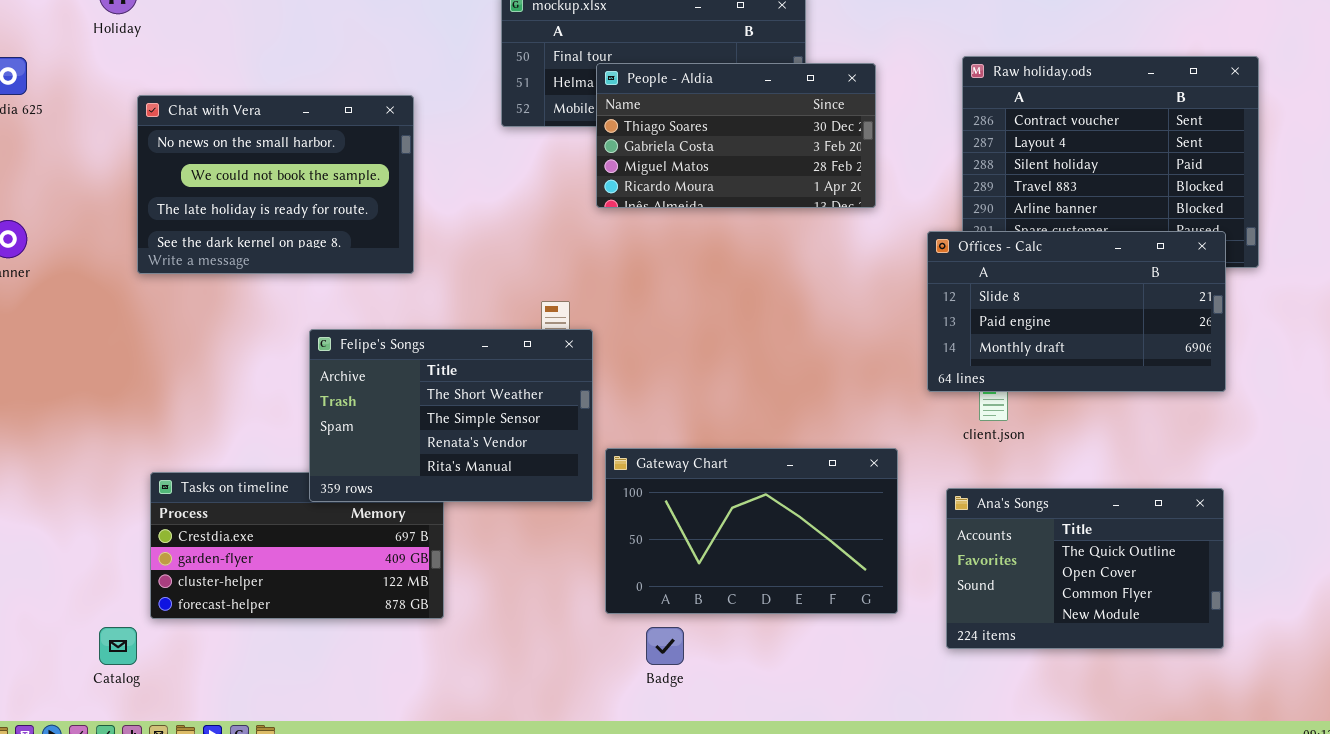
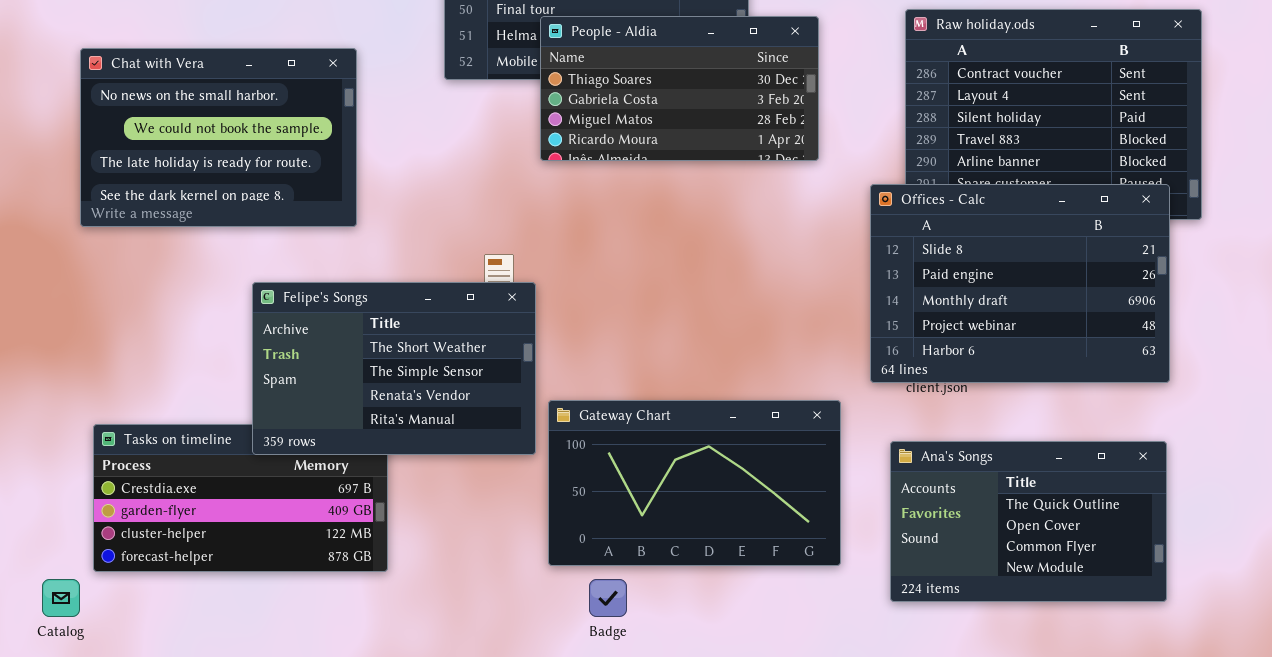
Offices - Calc: [927,231,1226,392] -> [870,184,1170,383], resized

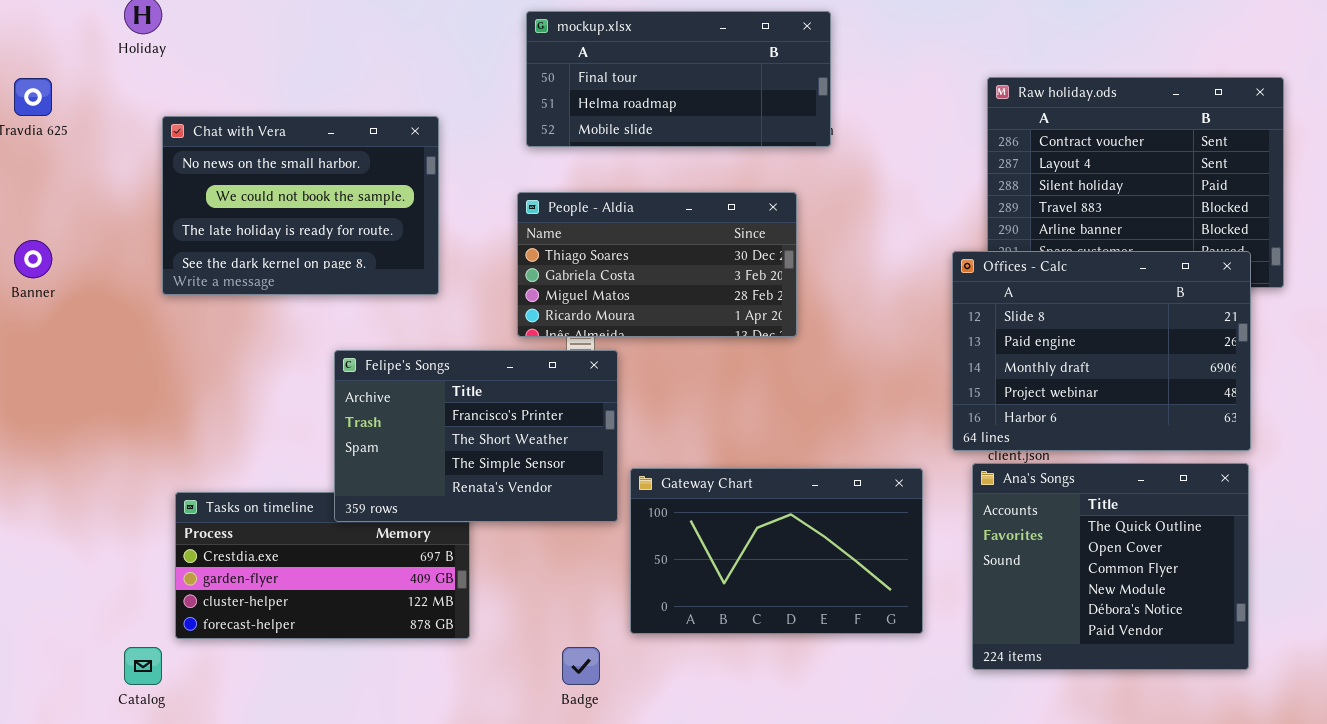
People - Aldia: [540,16,819,161] -> [517,192,797,337], moved
Felipe's Songs: [252,282,536,455] -> [334,350,618,522], scrolled up 1 row
Ana's Songs: [890,441,1167,602] -> [972,463,1249,670], resized
Badge: [589,579,627,617] -> [562,647,600,685], moved

